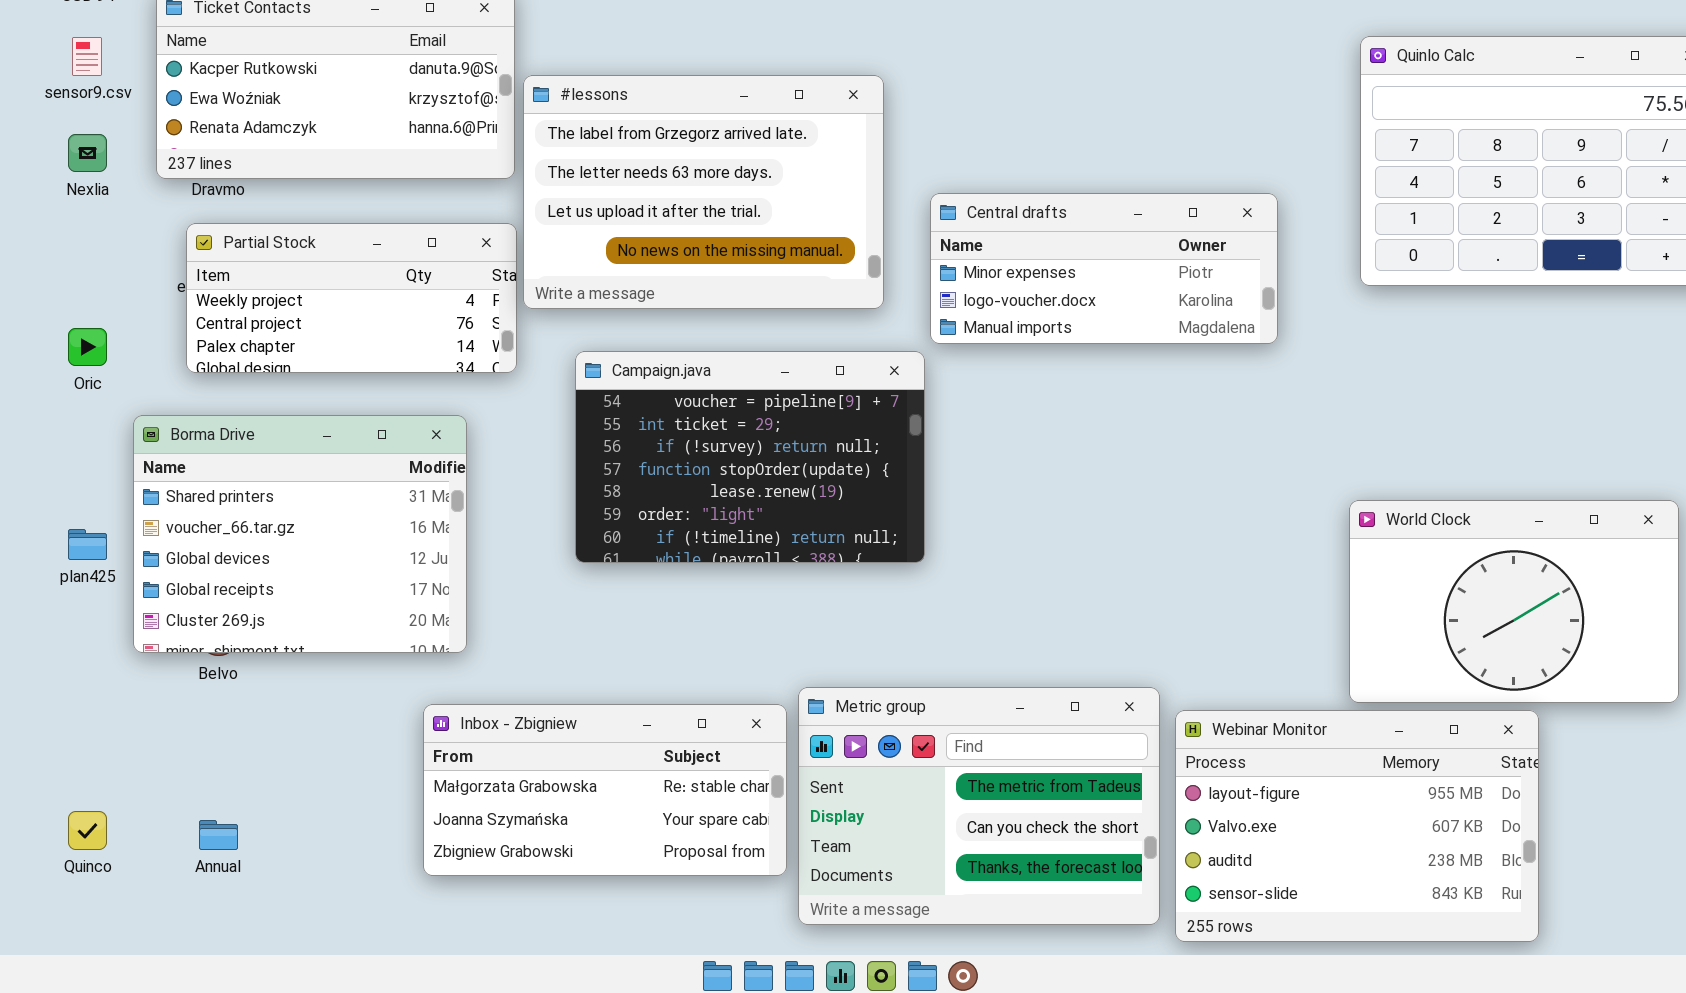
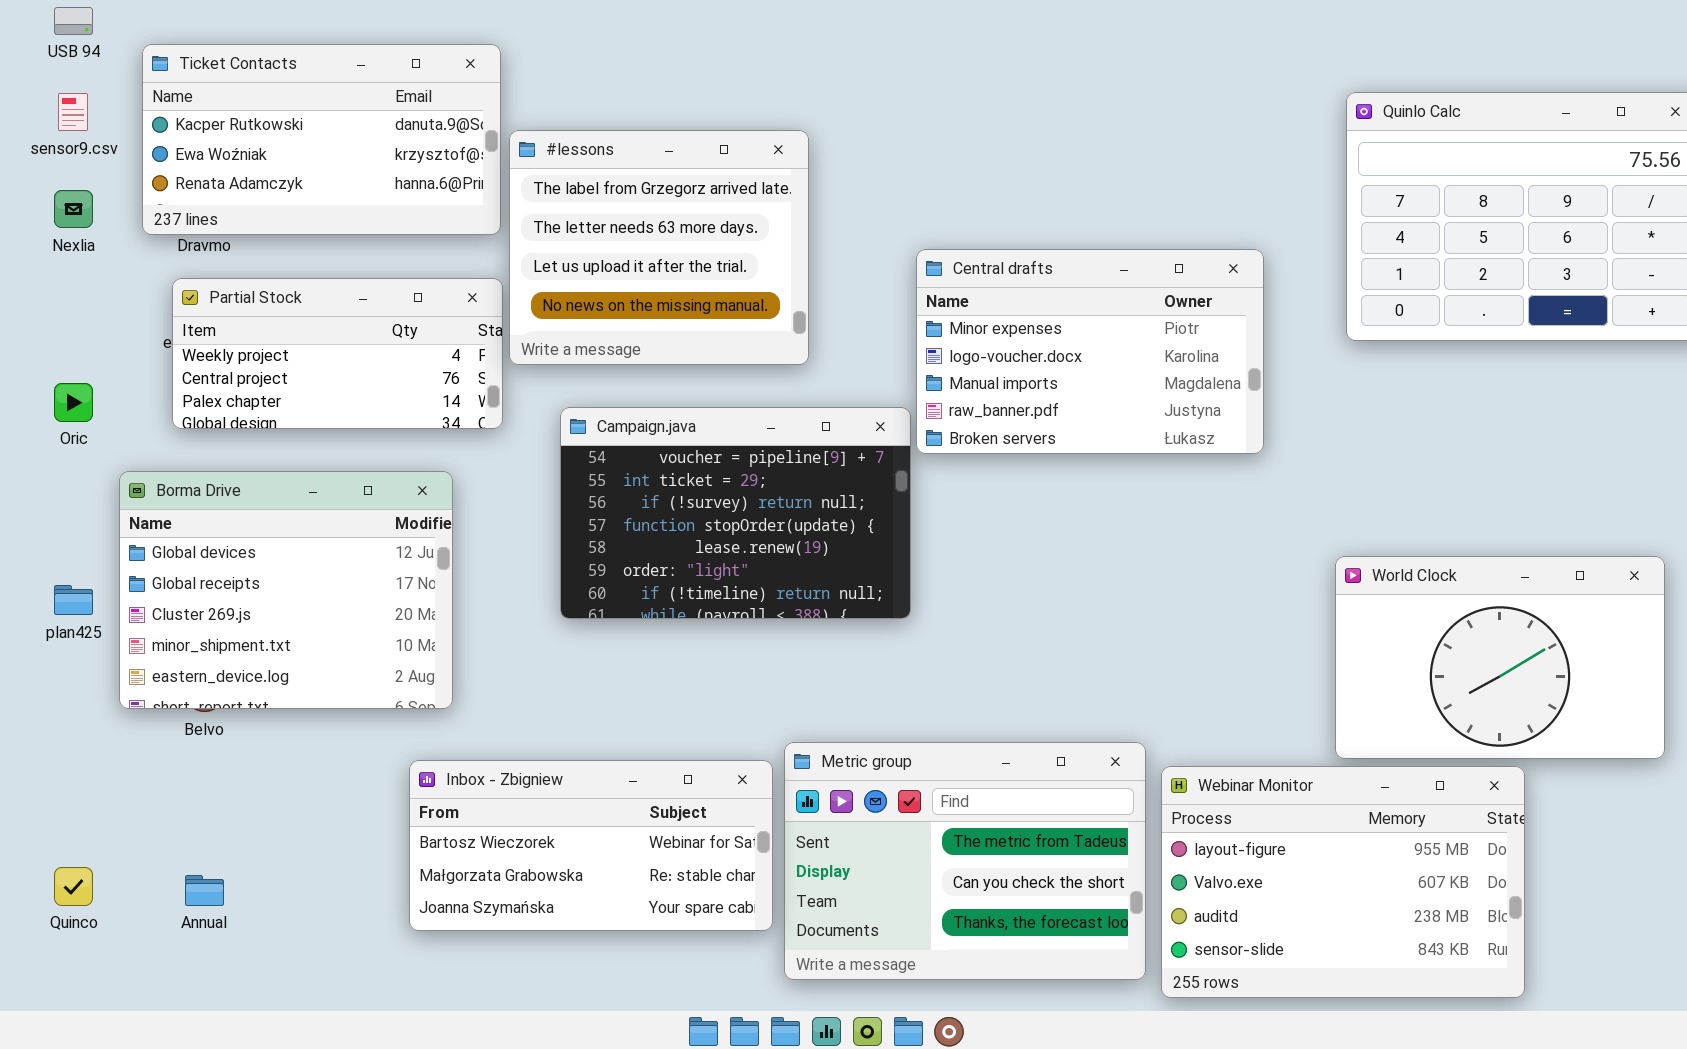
#lessons: [523,75,884,309] -> [509,130,809,365], resized
Central drafts: [930,193,1278,344] -> [916,249,1264,454], resized
Borma Drive: [133,415,467,653] -> [119,471,453,709], scrolled down 2 rows
Inbox - Zbigniew: [423,704,787,876] -> [409,760,773,931], scrolled up 1 row

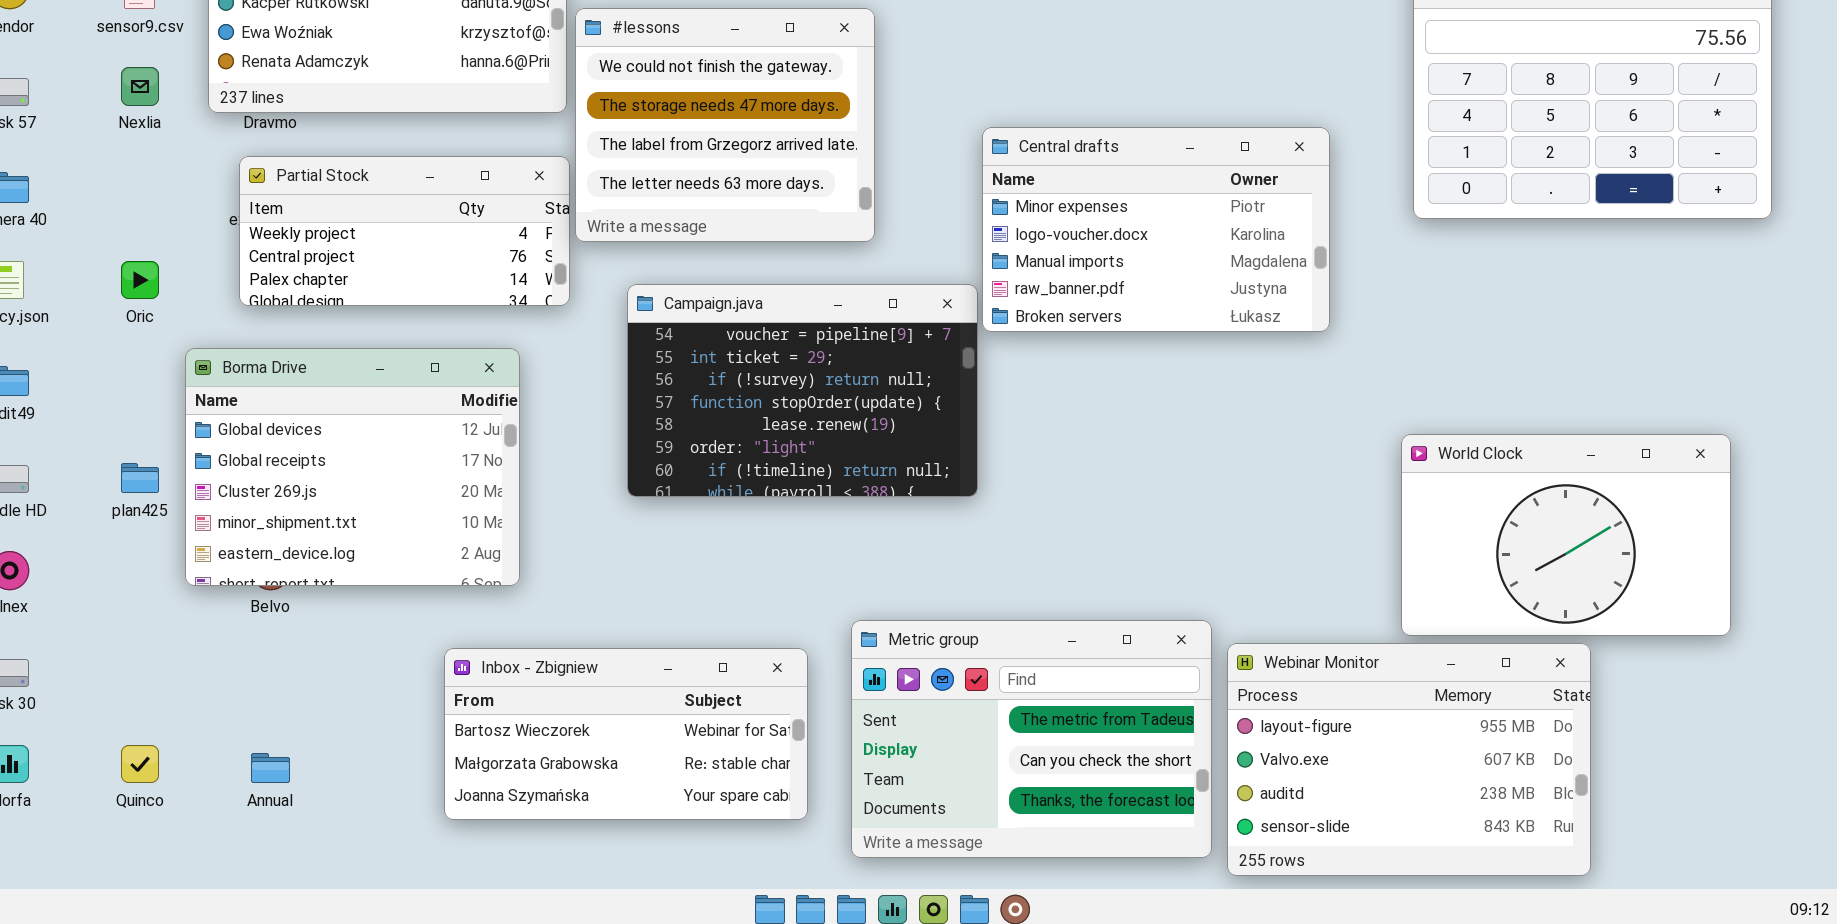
#lessons: [509,130,809,365] -> [575,8,875,242], scrolled up 2 rows
Inbox - Zbigniew: [409,760,773,931] -> [444,648,808,820], moved

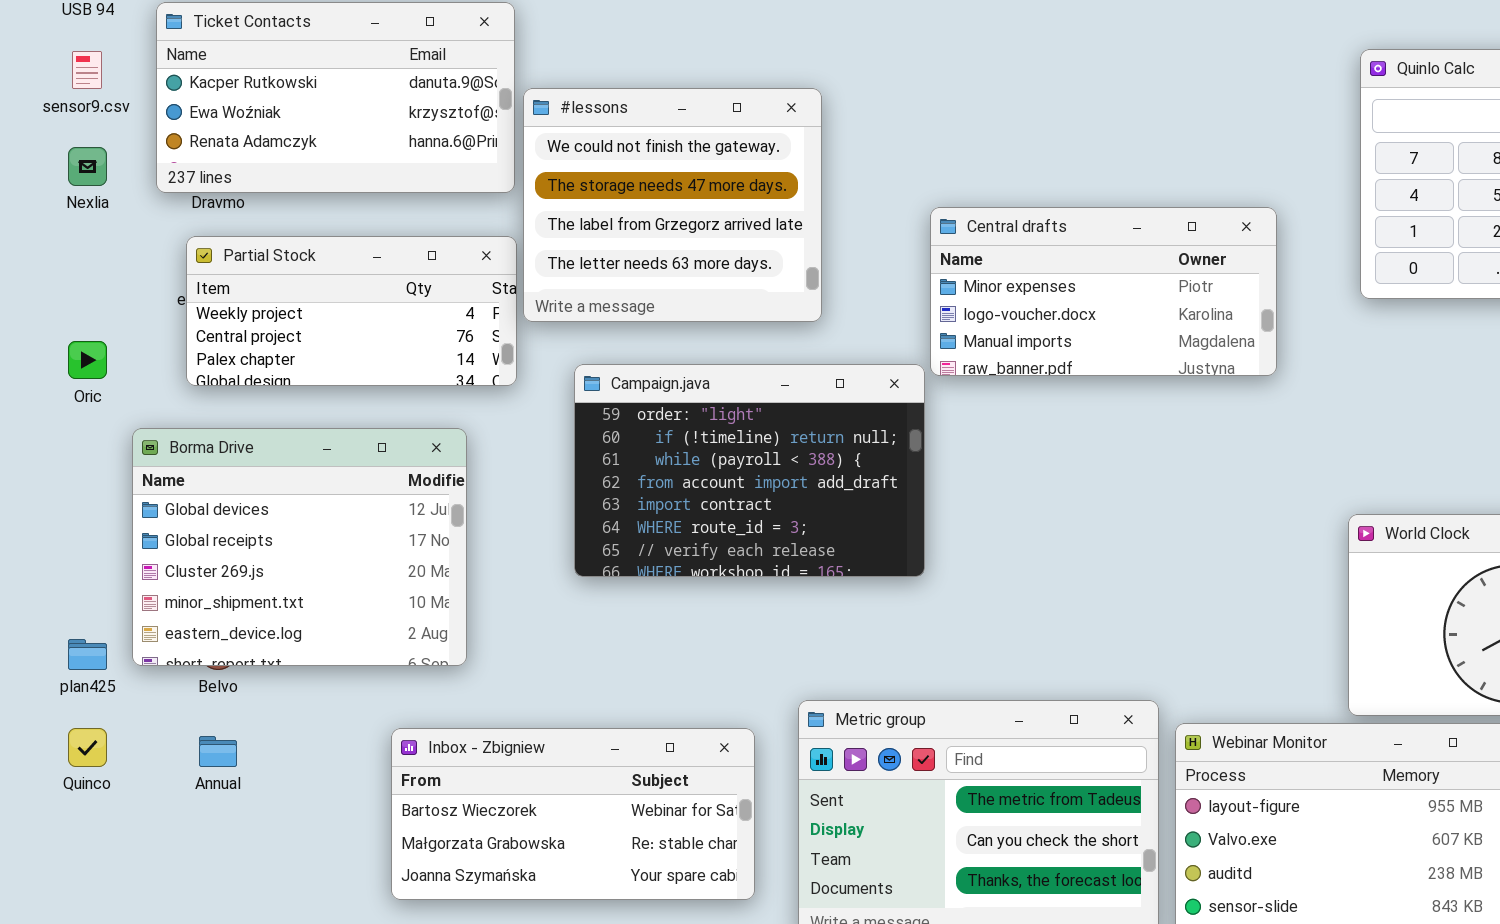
Central drafts: [982,127,1330,332] -> [930,207,1277,376], resized
Campaign.java: [627,284,978,497] -> [574,364,925,577], scrolled down 5 rows
plan425: [121,463,159,493] -> [68,639,107,670], moved
Quinco: [121,745,159,783] -> [68,728,107,767], moved
Annual: [251,753,290,783] -> [199,736,237,767], moved

